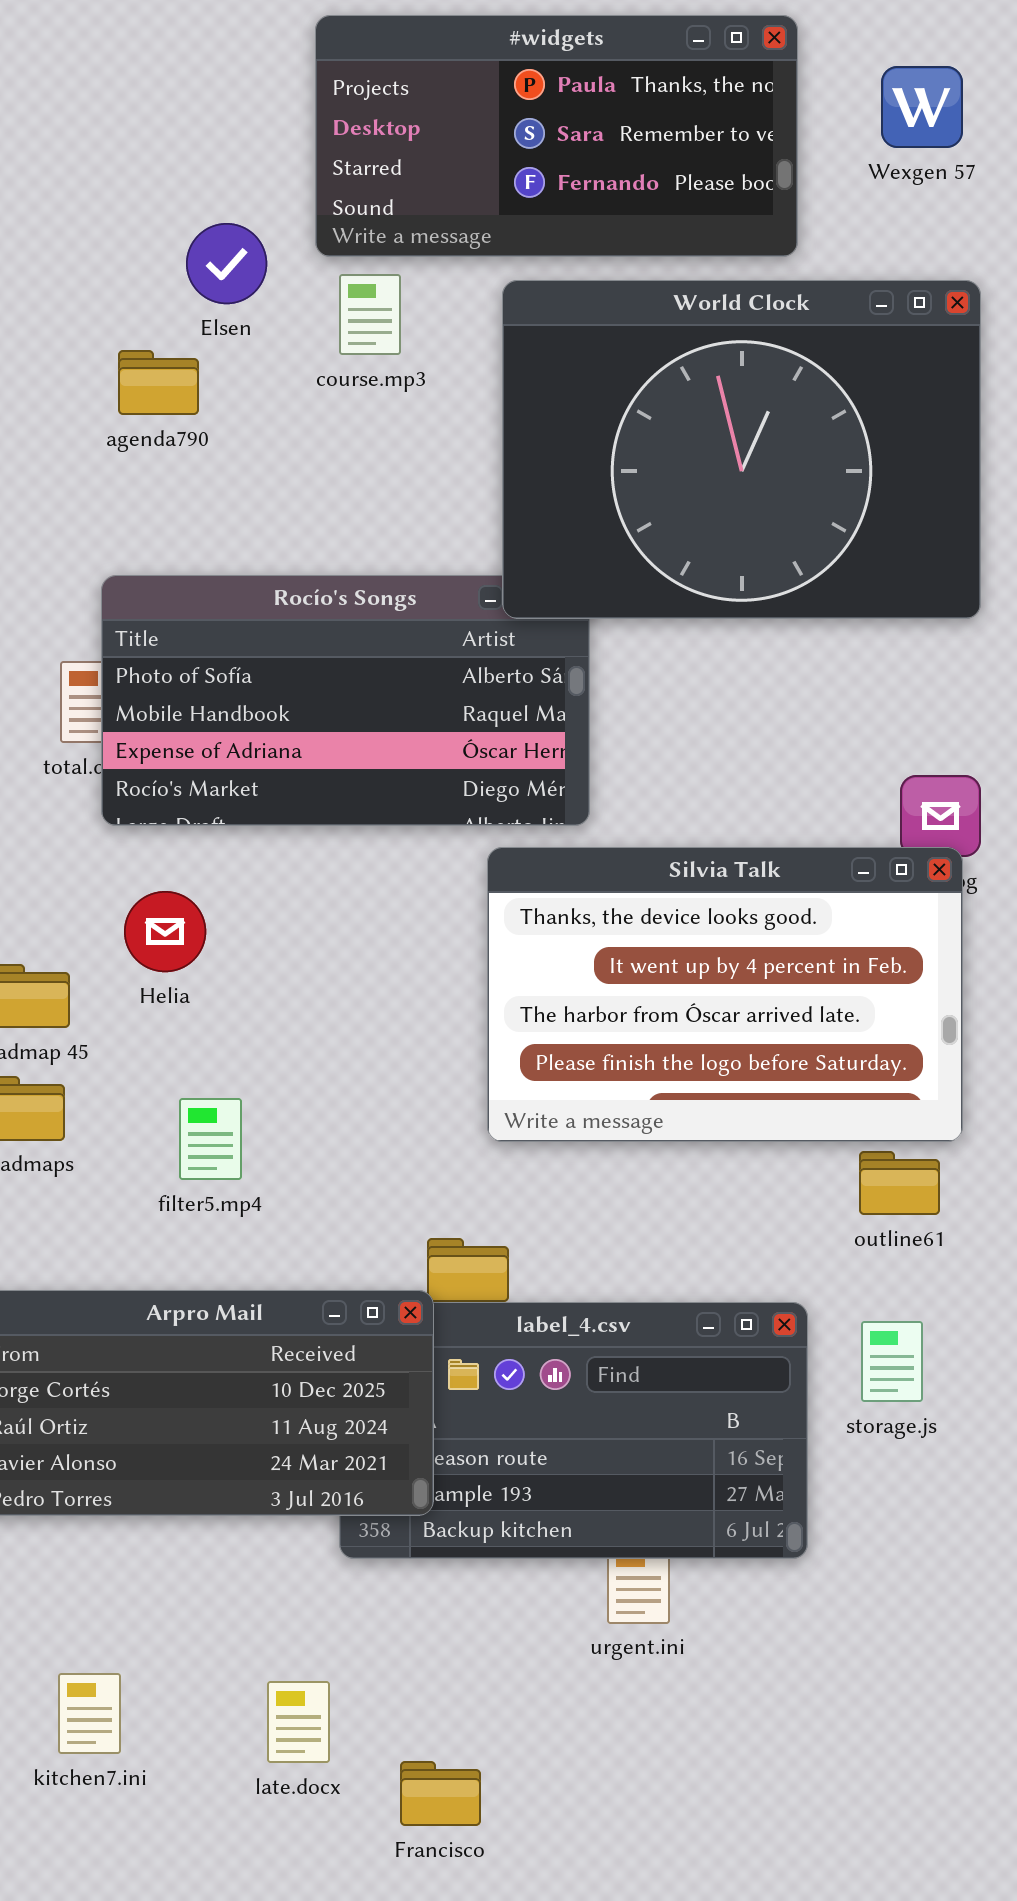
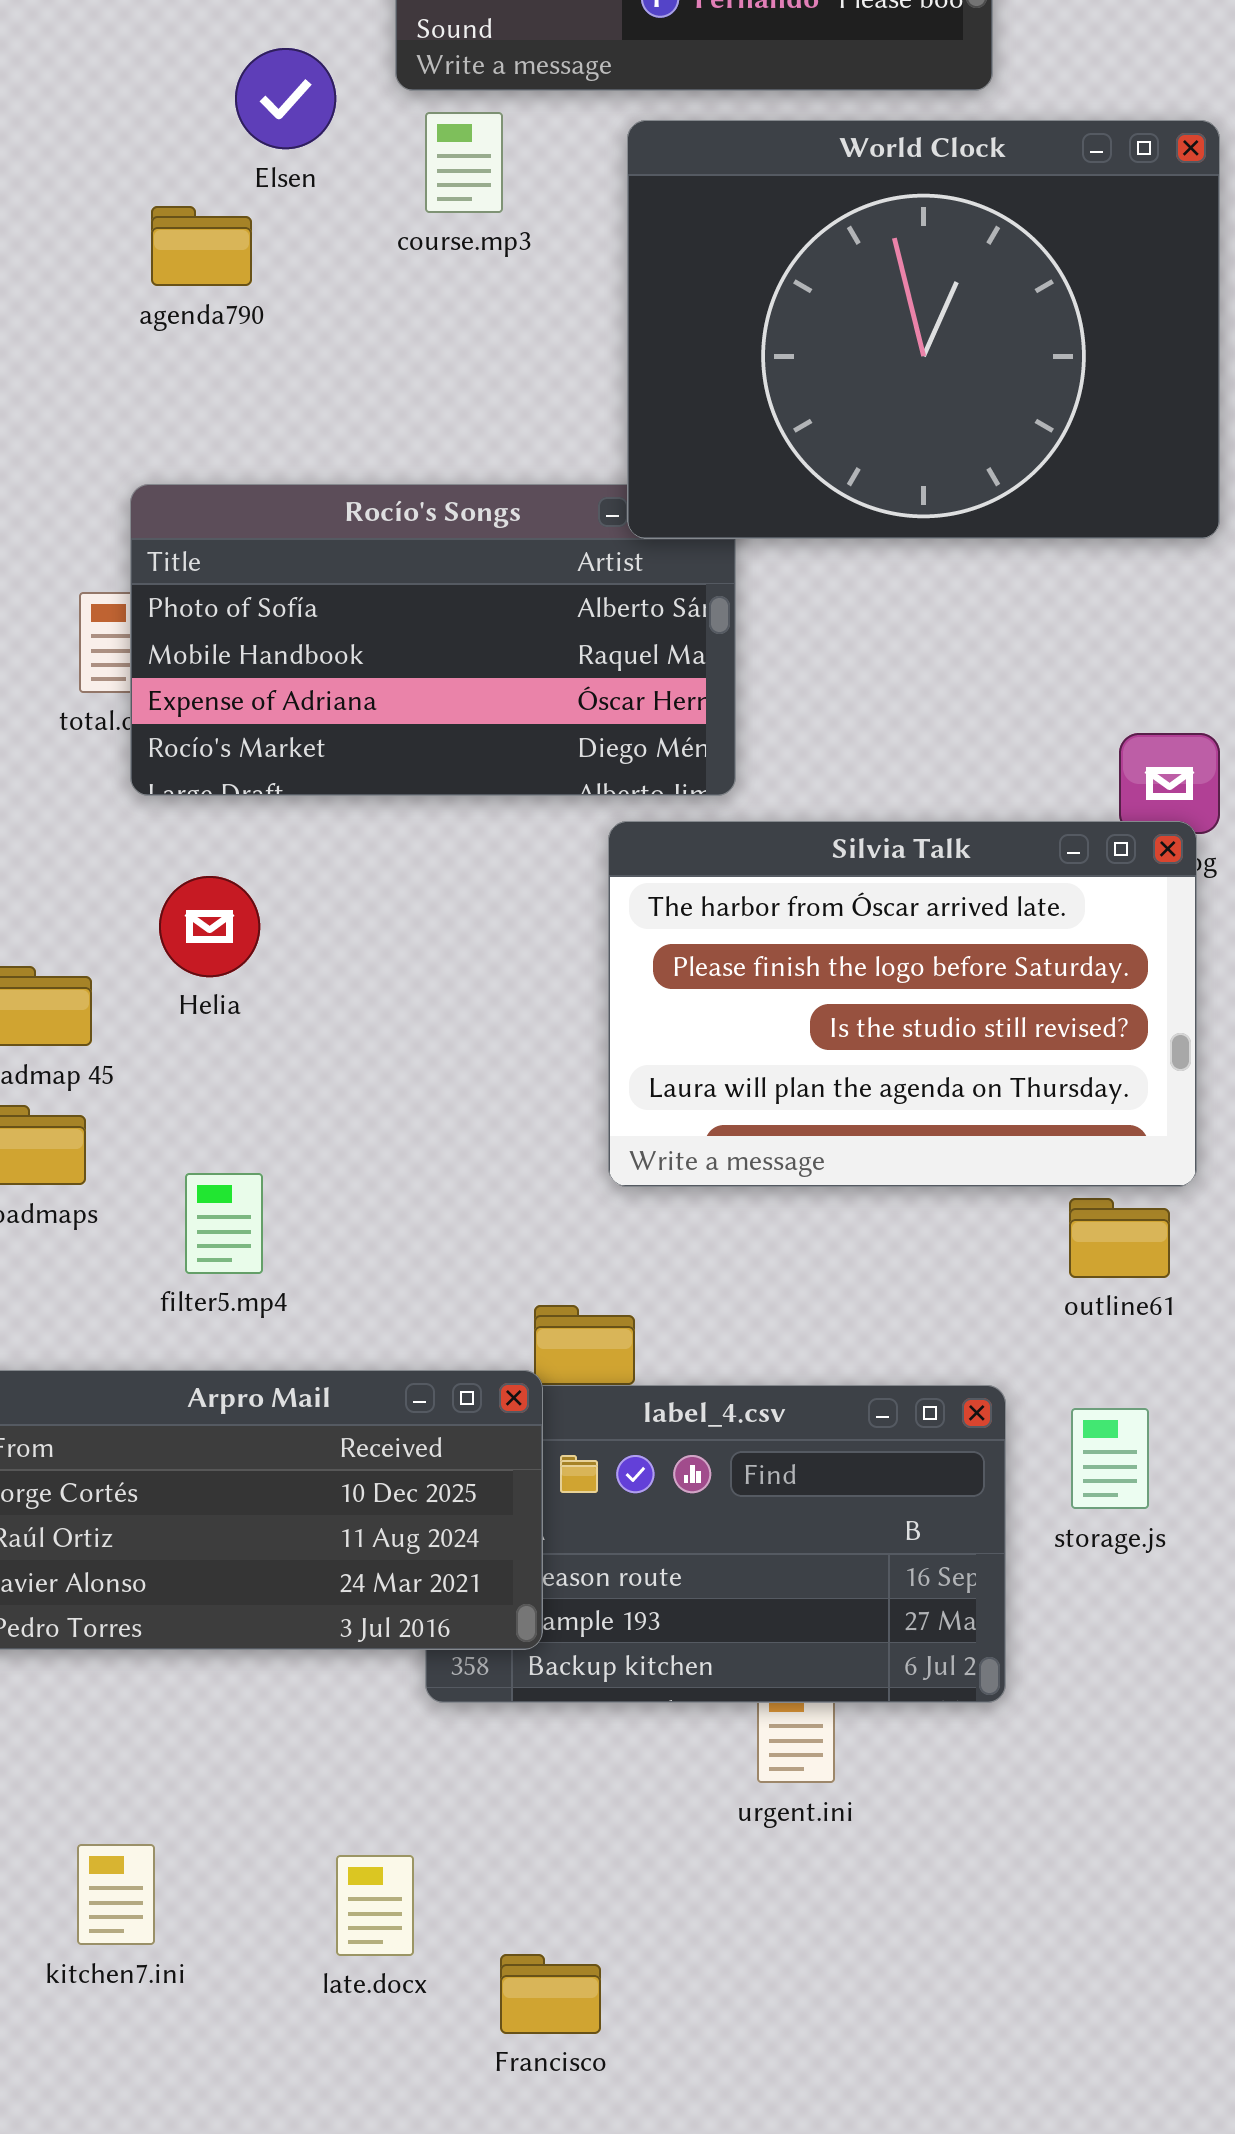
Silvia Talk: [487,847,963,1142] -> [608,821,1197,1187], scrolled down 2 rows
filter5.mp4: [179,1098,242,1180] -> [185,1173,263,1274], moved

